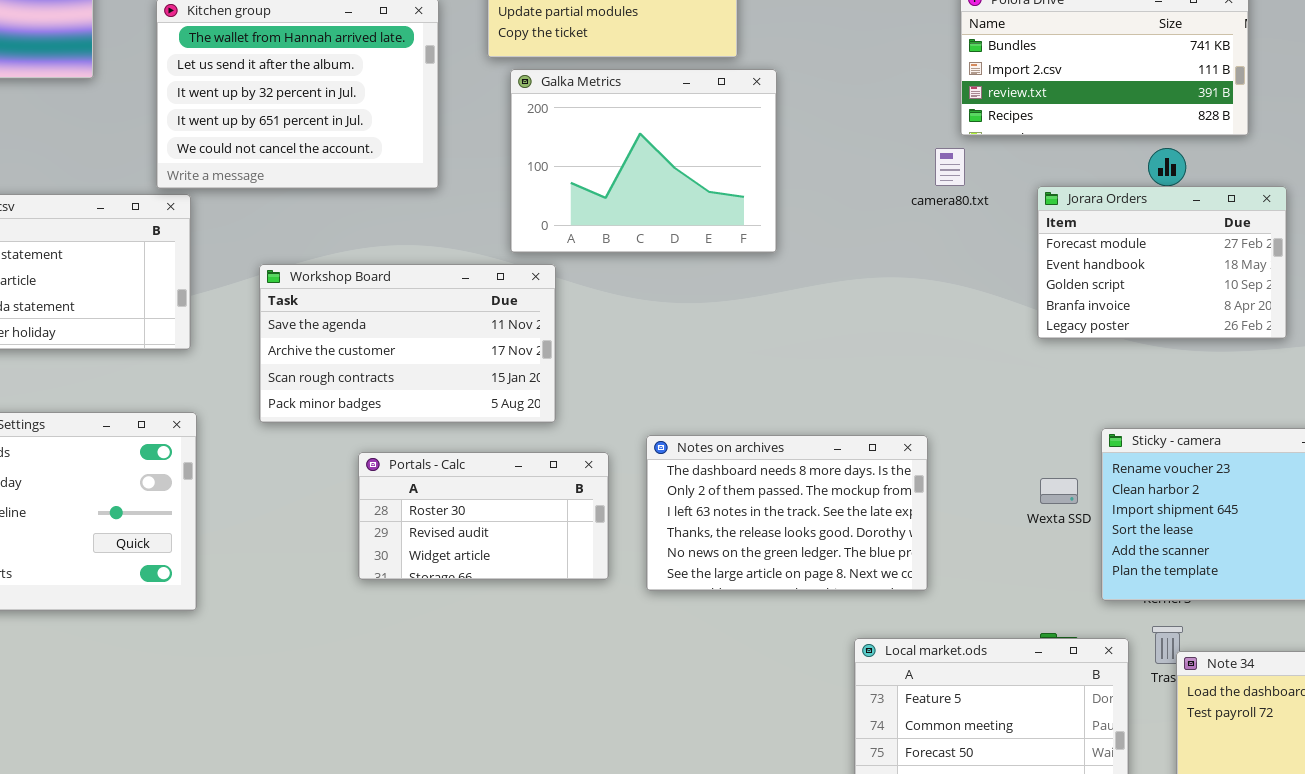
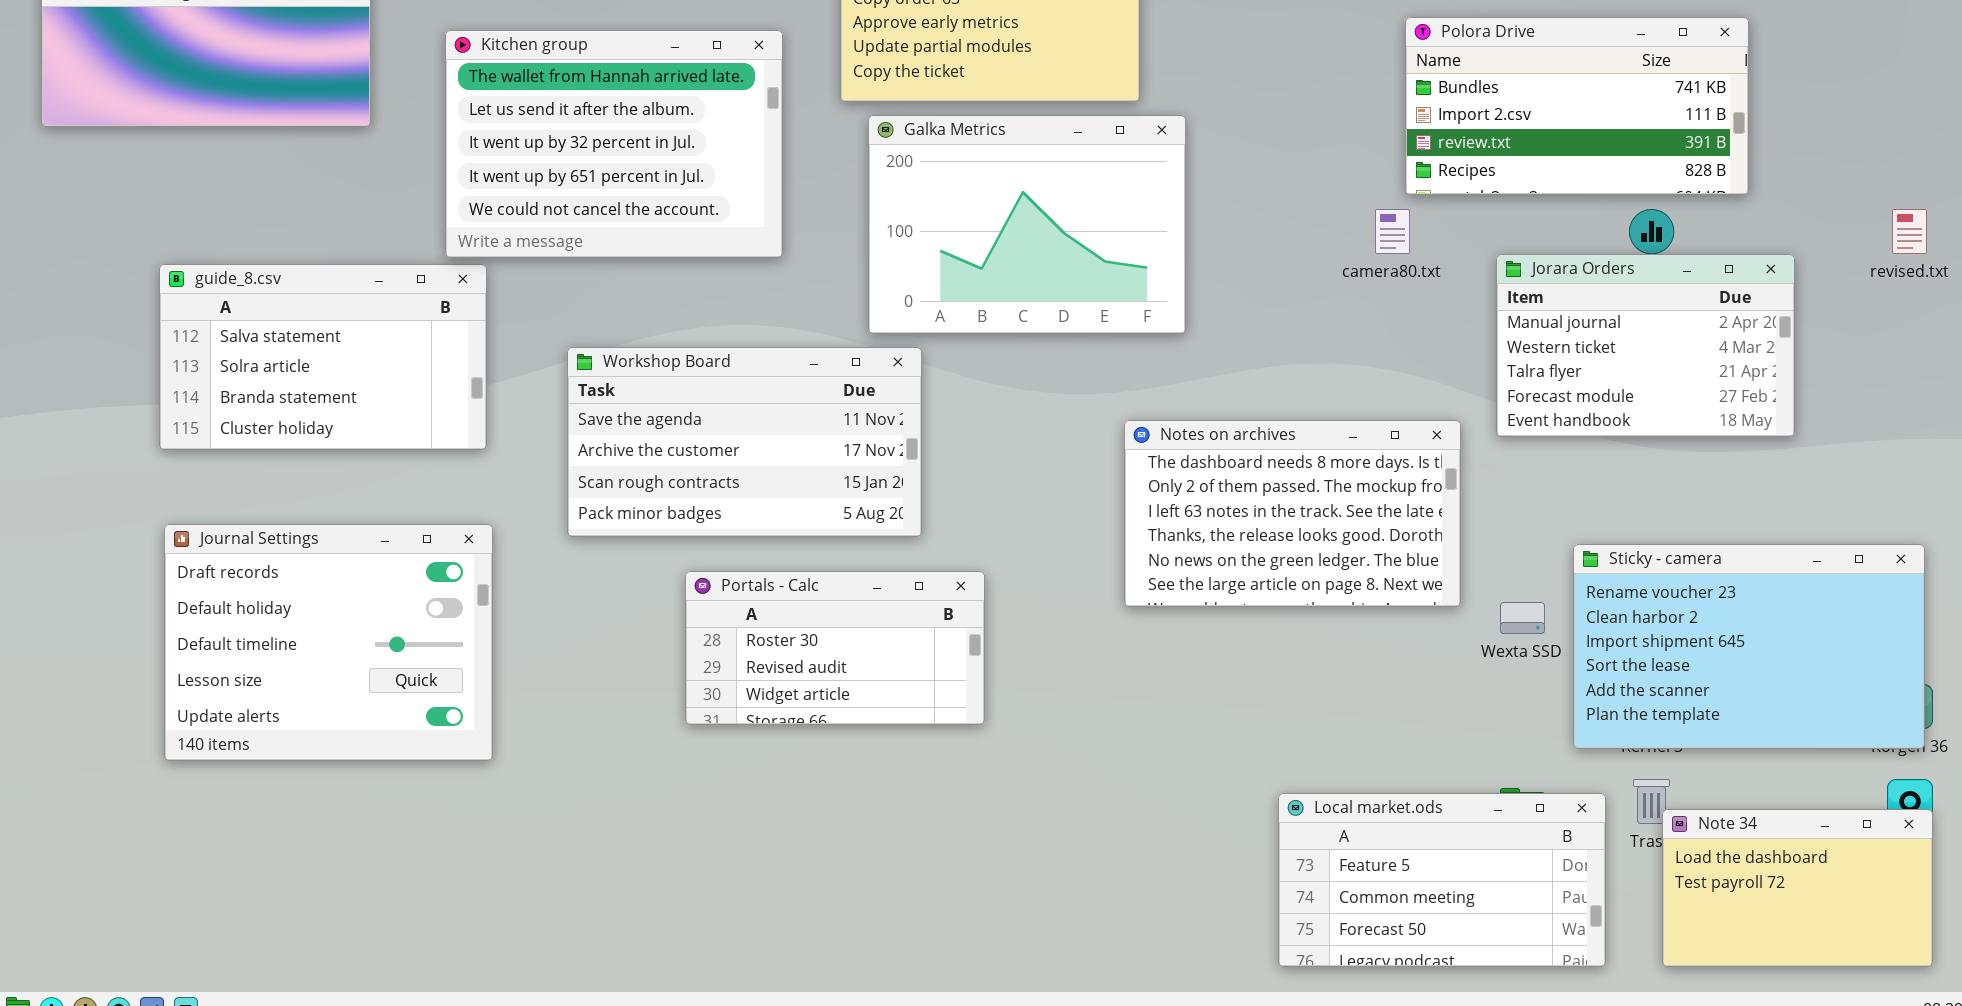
Jorara Orders: [1037,186,1287,339] -> [1496,254,1795,437], scrolled up 3 rows
Notes on archives: [646,435,928,591] -> [1124,420,1461,607], moved

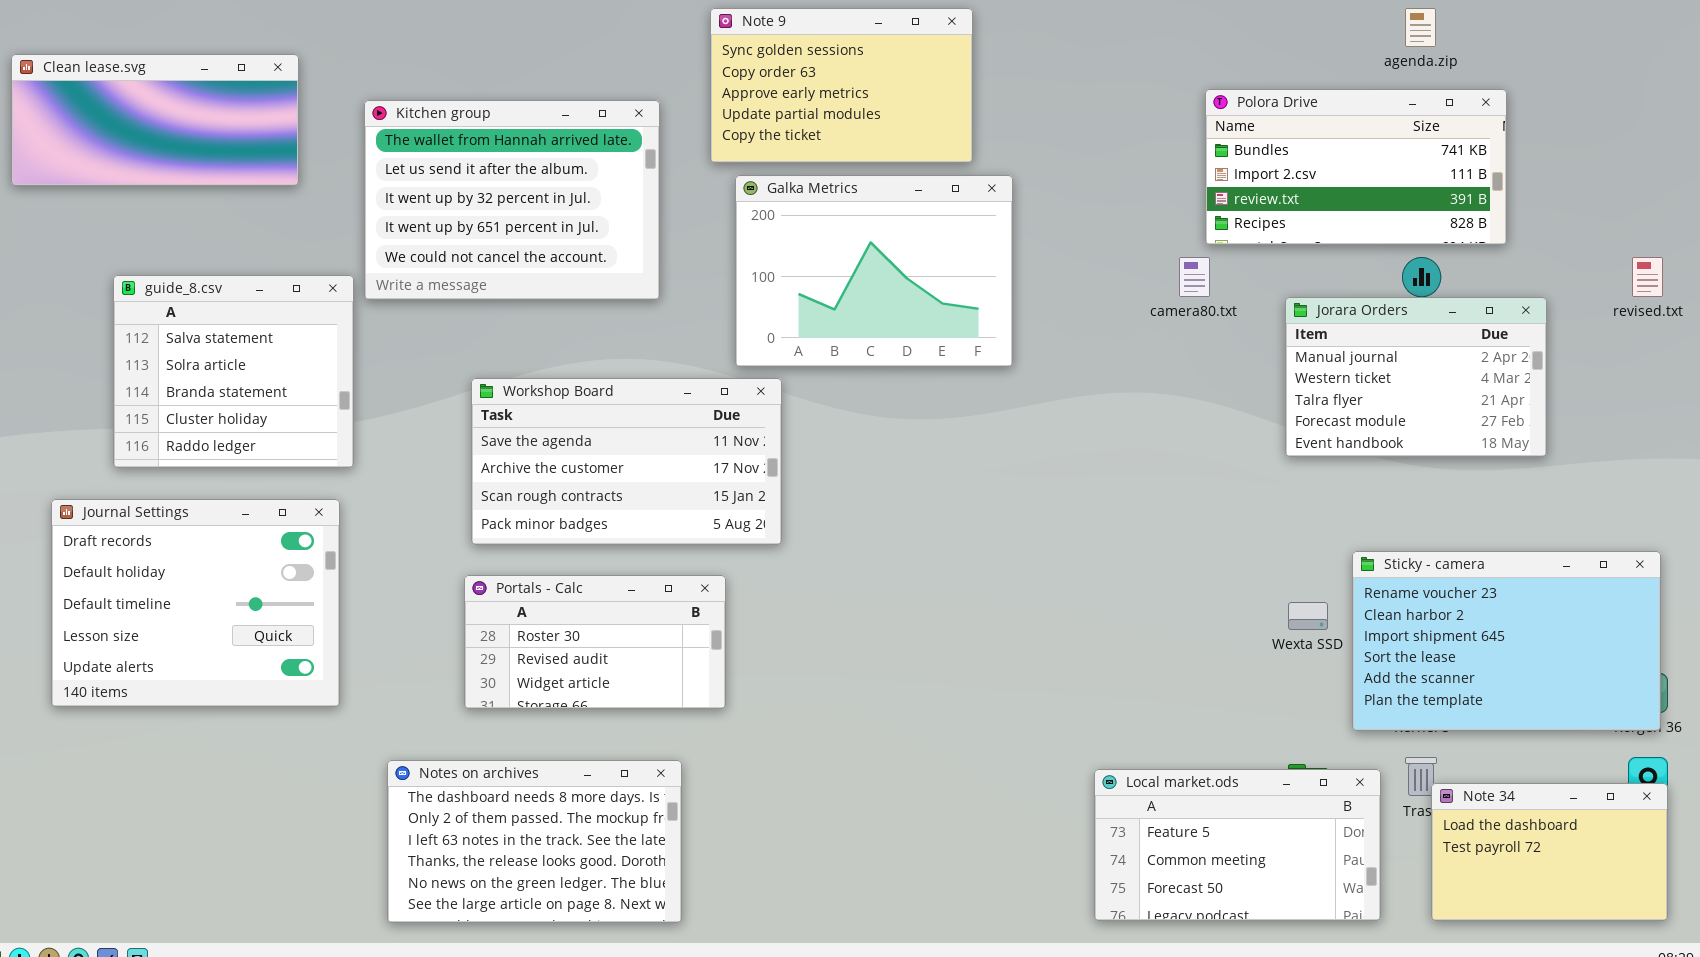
guide_8.csv: [159,264,487,450] -> [113,275,354,468], resized
Notes on archives: [1124,420,1461,607] -> [387,760,682,923], moved
Journal Settings: [164,524,493,761] -> [51,499,340,707], moved
Portals - Calc: [685,571,985,725] -> [464,575,726,709], moved

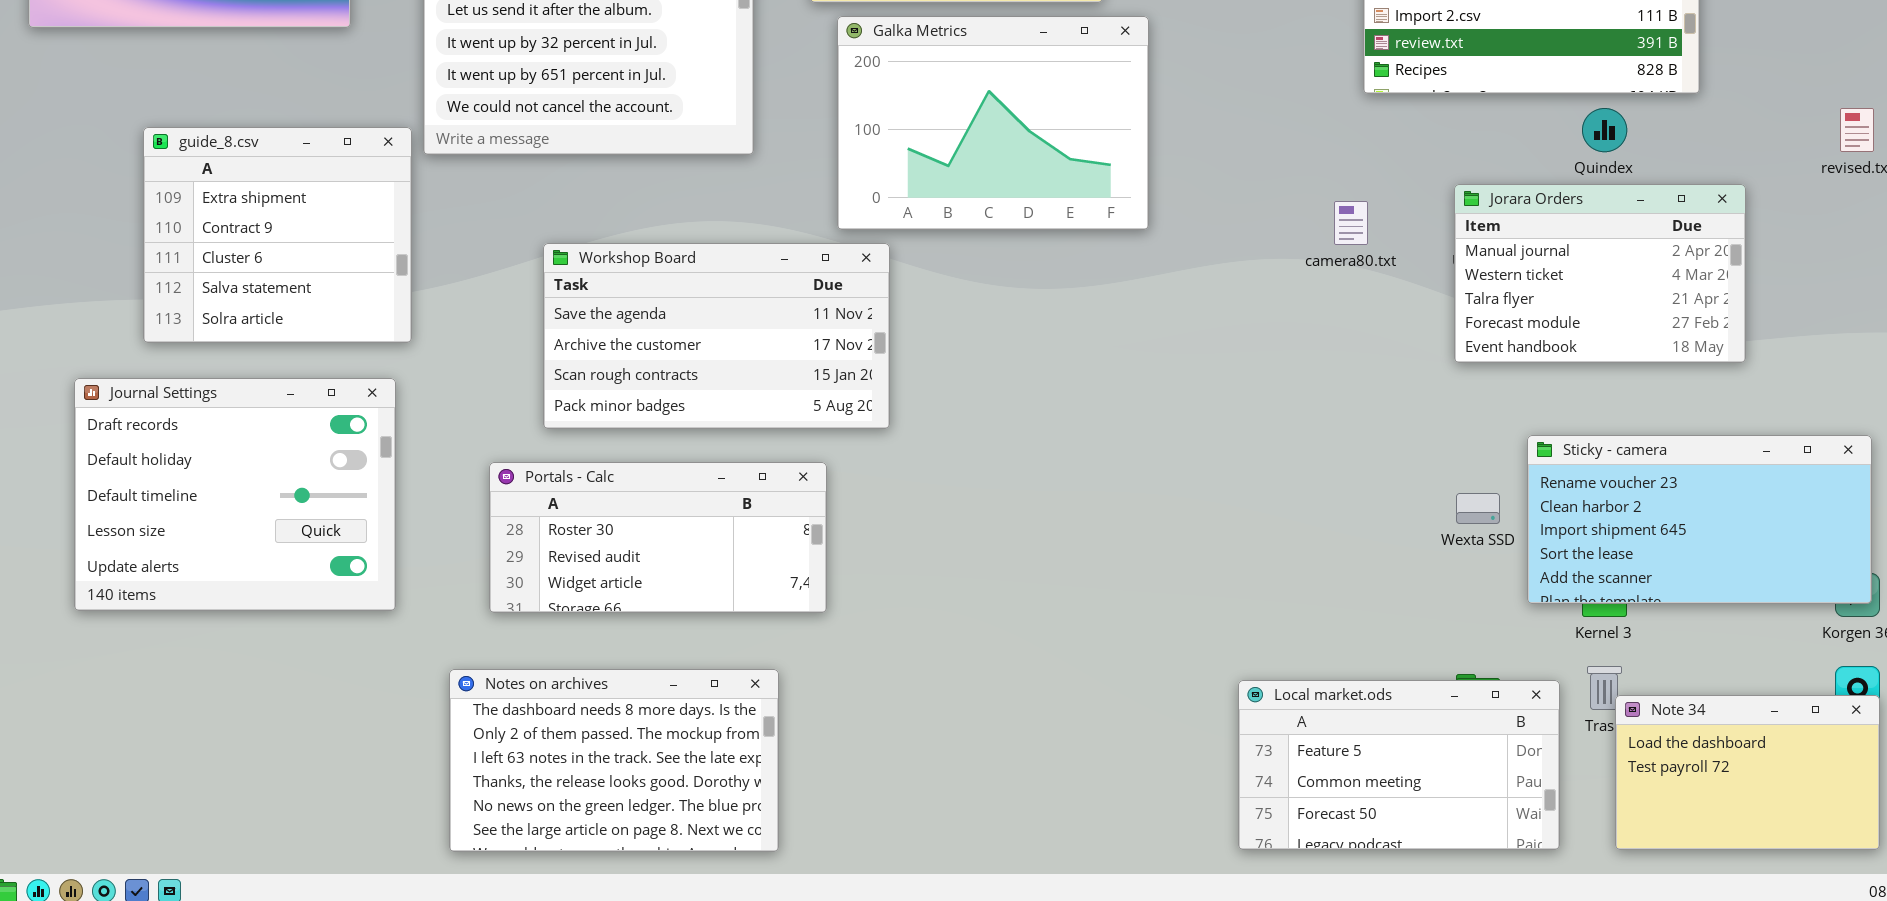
camera80.txt: [1179,257,1210,297] -> [1334,201,1368,245], moved
guide_8.csv: [113,275,354,468] -> [143,127,412,343], scrolled up 3 rows
Jorara Orders: [1285,297,1547,457] -> [1454,184,1746,363], moved
Sticky - camera: [1352,551,1661,731] -> [1527,435,1872,604], resized
Portals - Calc: [464,575,726,709] -> [489,462,827,613], resized

